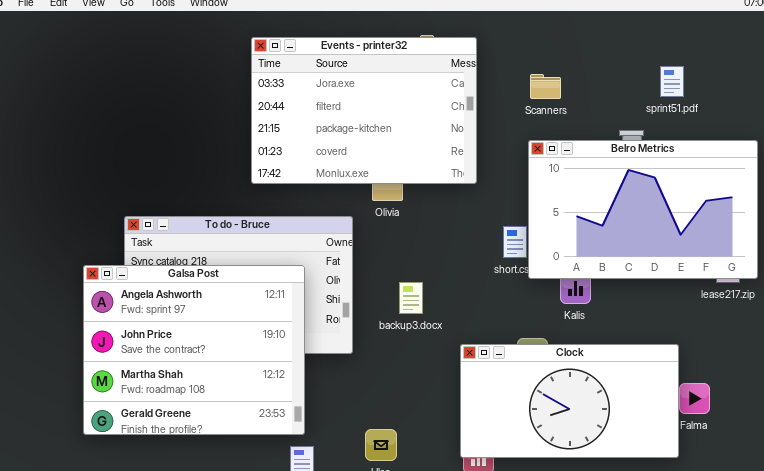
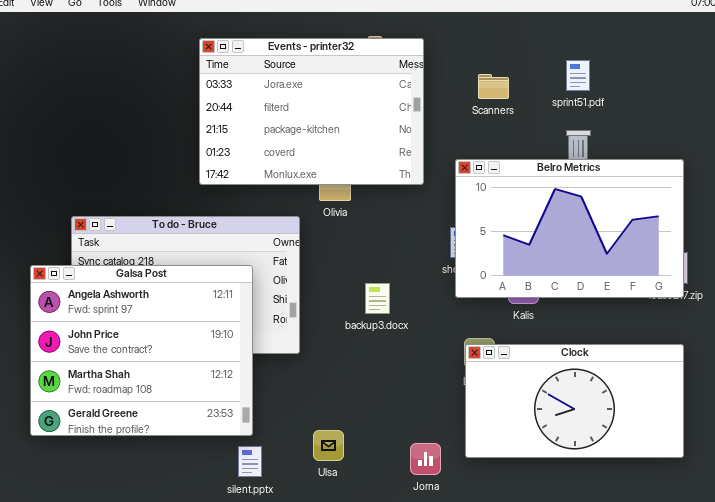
sprint51.pdf: [660,66,684,97] -> [566,60,590,91], moved
Belro Metrics: [528,140,758,279] -> [455,159,684,298], moved
backup3.docx: [399,282,423,314] -> [365,283,390,314], moved
Clock: [460,344,679,458] -> [465,344,684,458], moved

